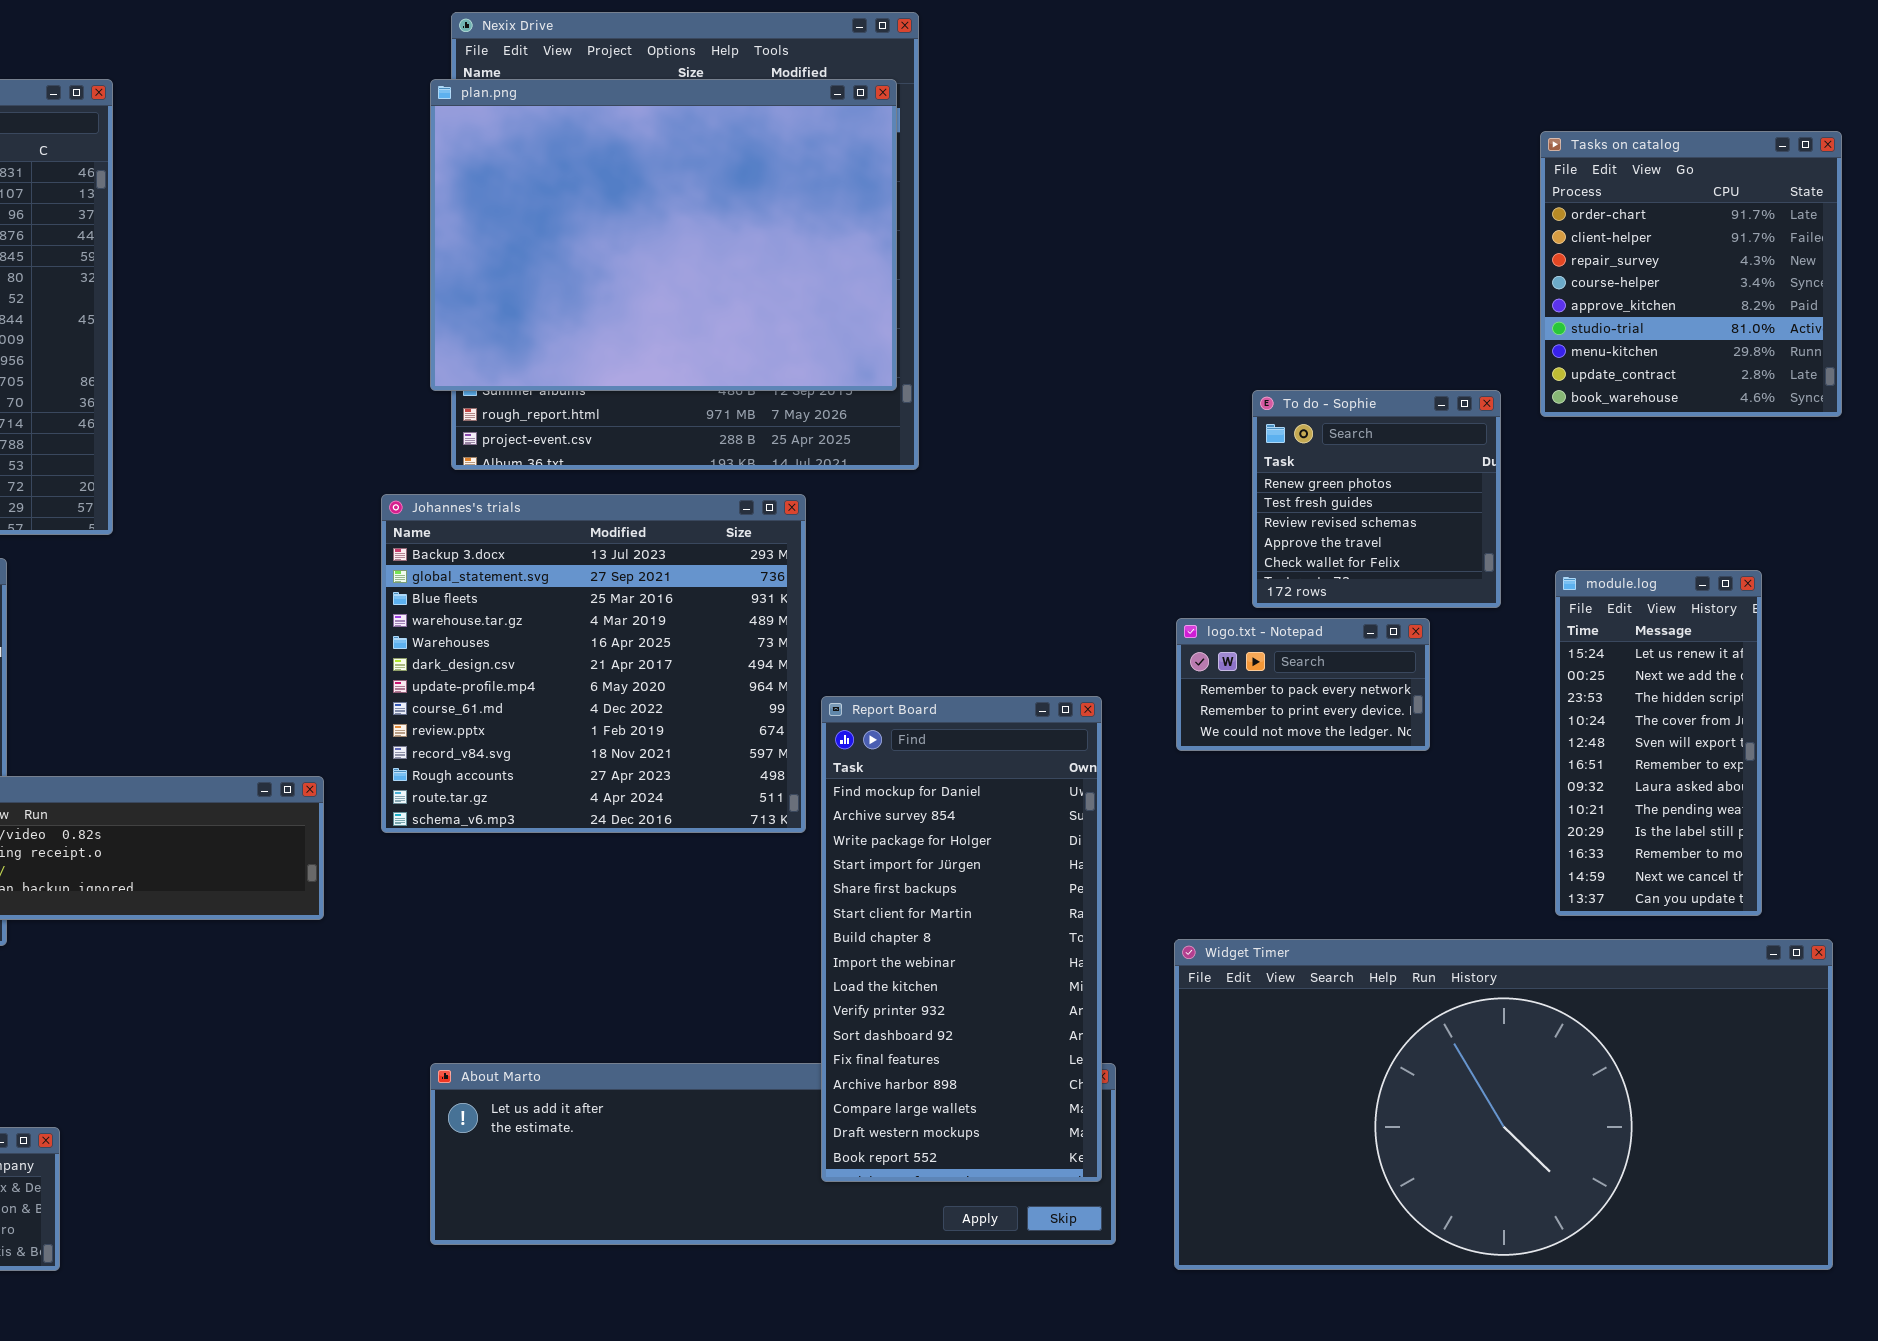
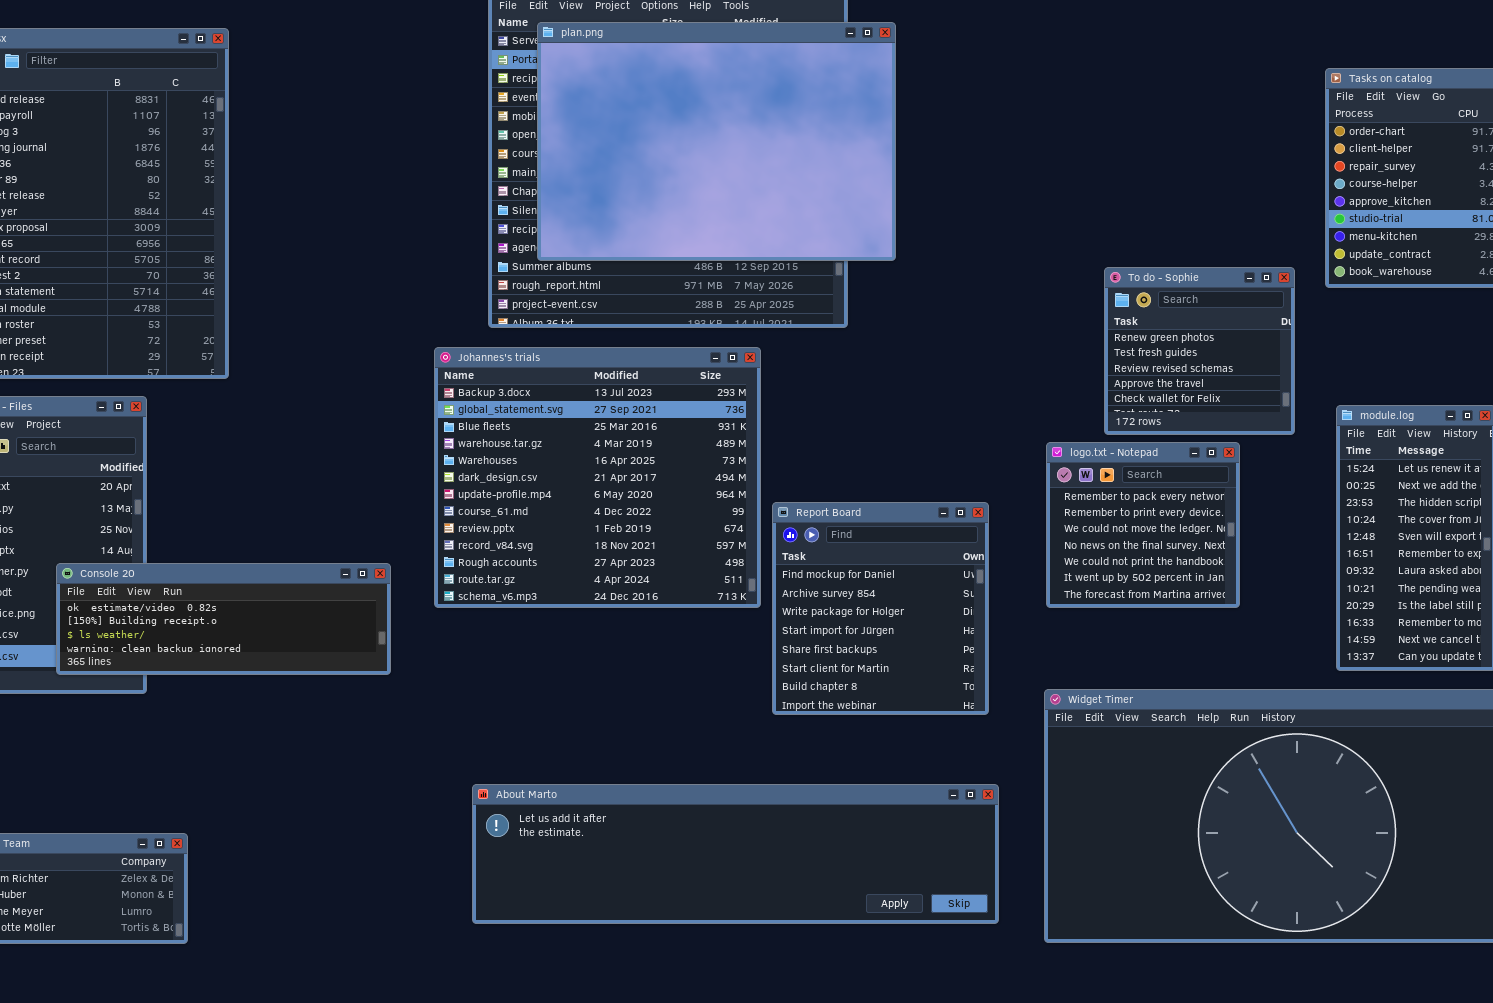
plan.png: [430,79,897,391] -> [537,22,896,261], moved
logo.txt - Notepad: [1176,618,1430,751] -> [1046,442,1240,608], resized
Report Board: [821,696,1102,1182] -> [772,502,989,715], resized

